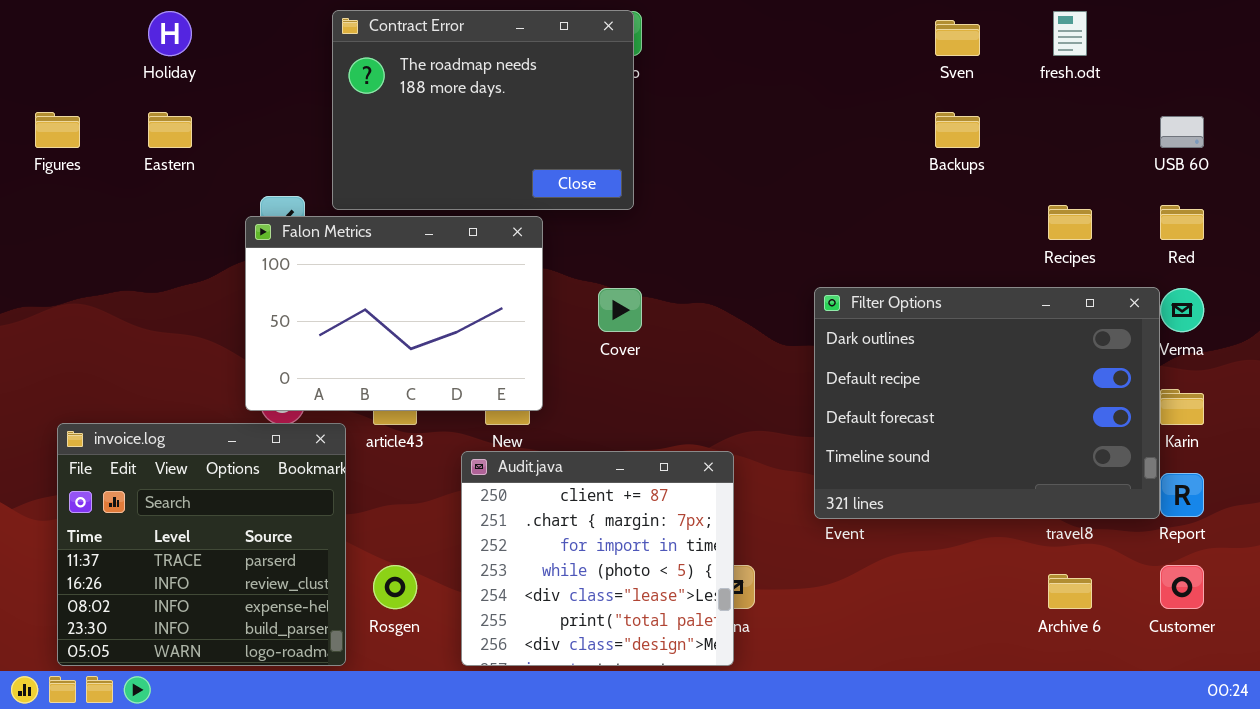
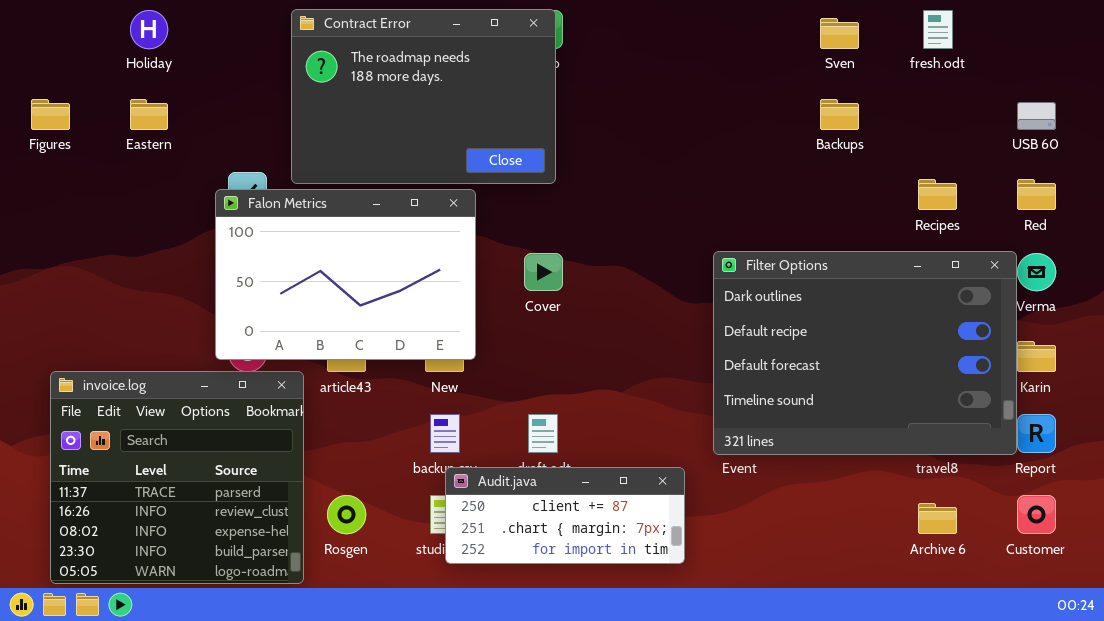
Audit.java: [461,451,734,666] -> [445,467,685,564], moved, resized

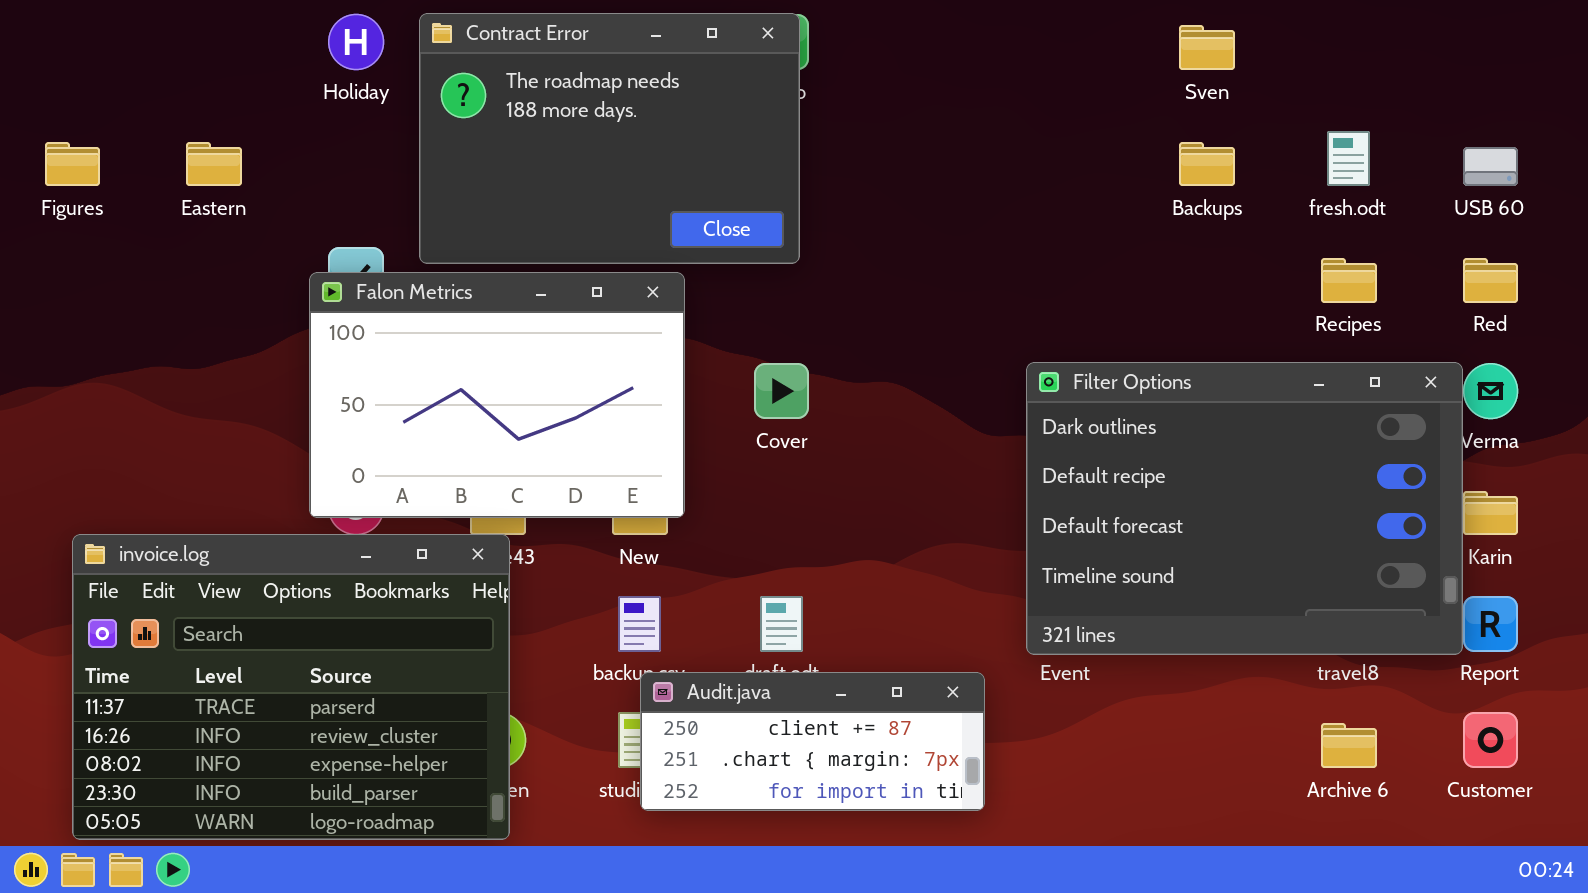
Holiday: [130,10,168,49] -> [328,14,384,70], moved
fresh.odt: [923,10,953,49] -> [1327,131,1370,186], moved
invoice.log: [50,371,304,584] -> [72,534,510,840], resized

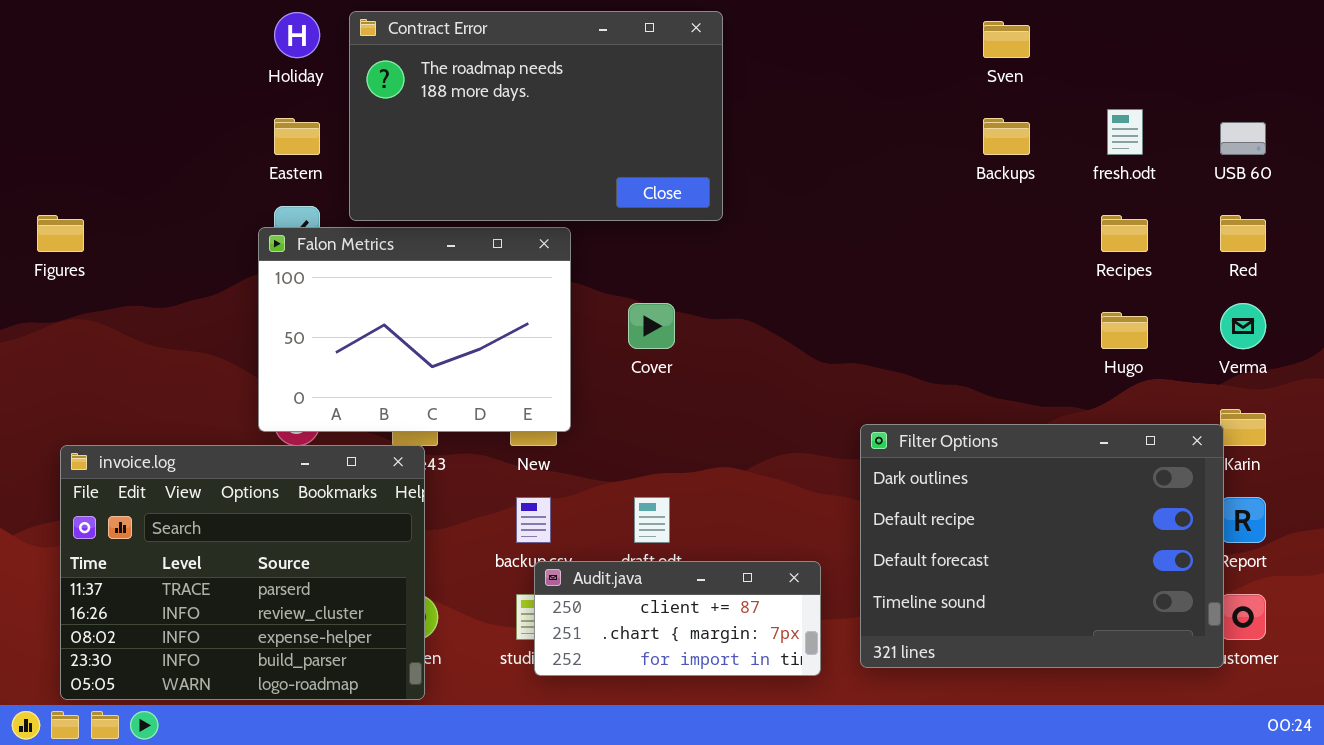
Contract Error: [419,13,800,264] -> [349,11,723,221], resized
Figures: [45,142,100,186] -> [37,215,84,252], moved
Eastern: [186,142,242,186] -> [274,118,320,155], moved
Filter Options: [1026,362,1463,655] -> [860,424,1224,668], moved

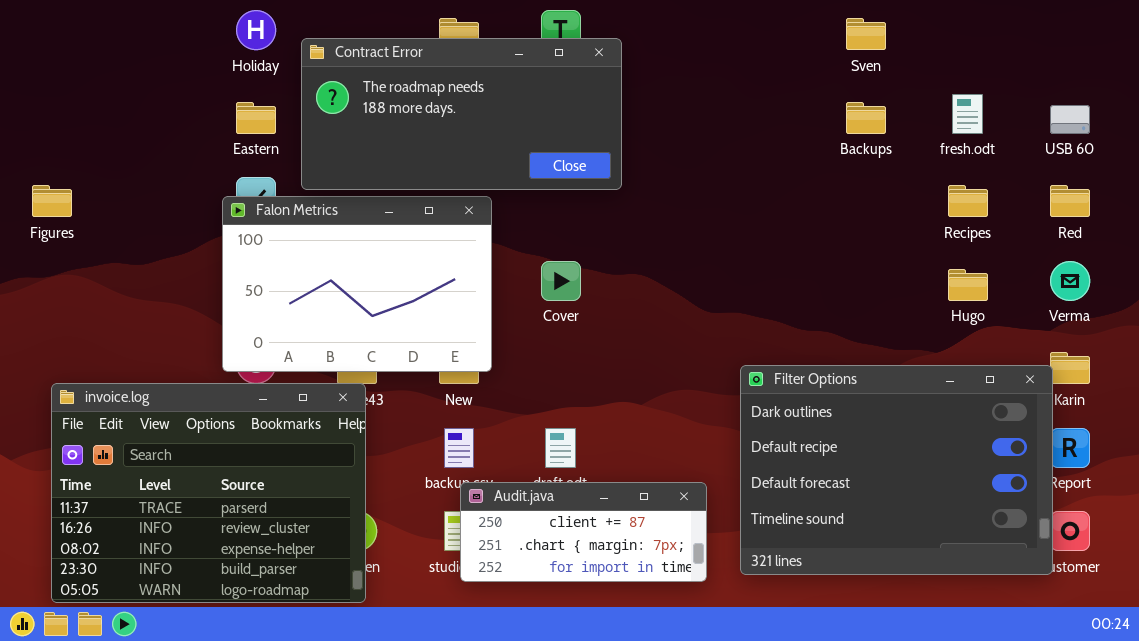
Contract Error: [349,11,723,221] -> [301,38,622,190], resized

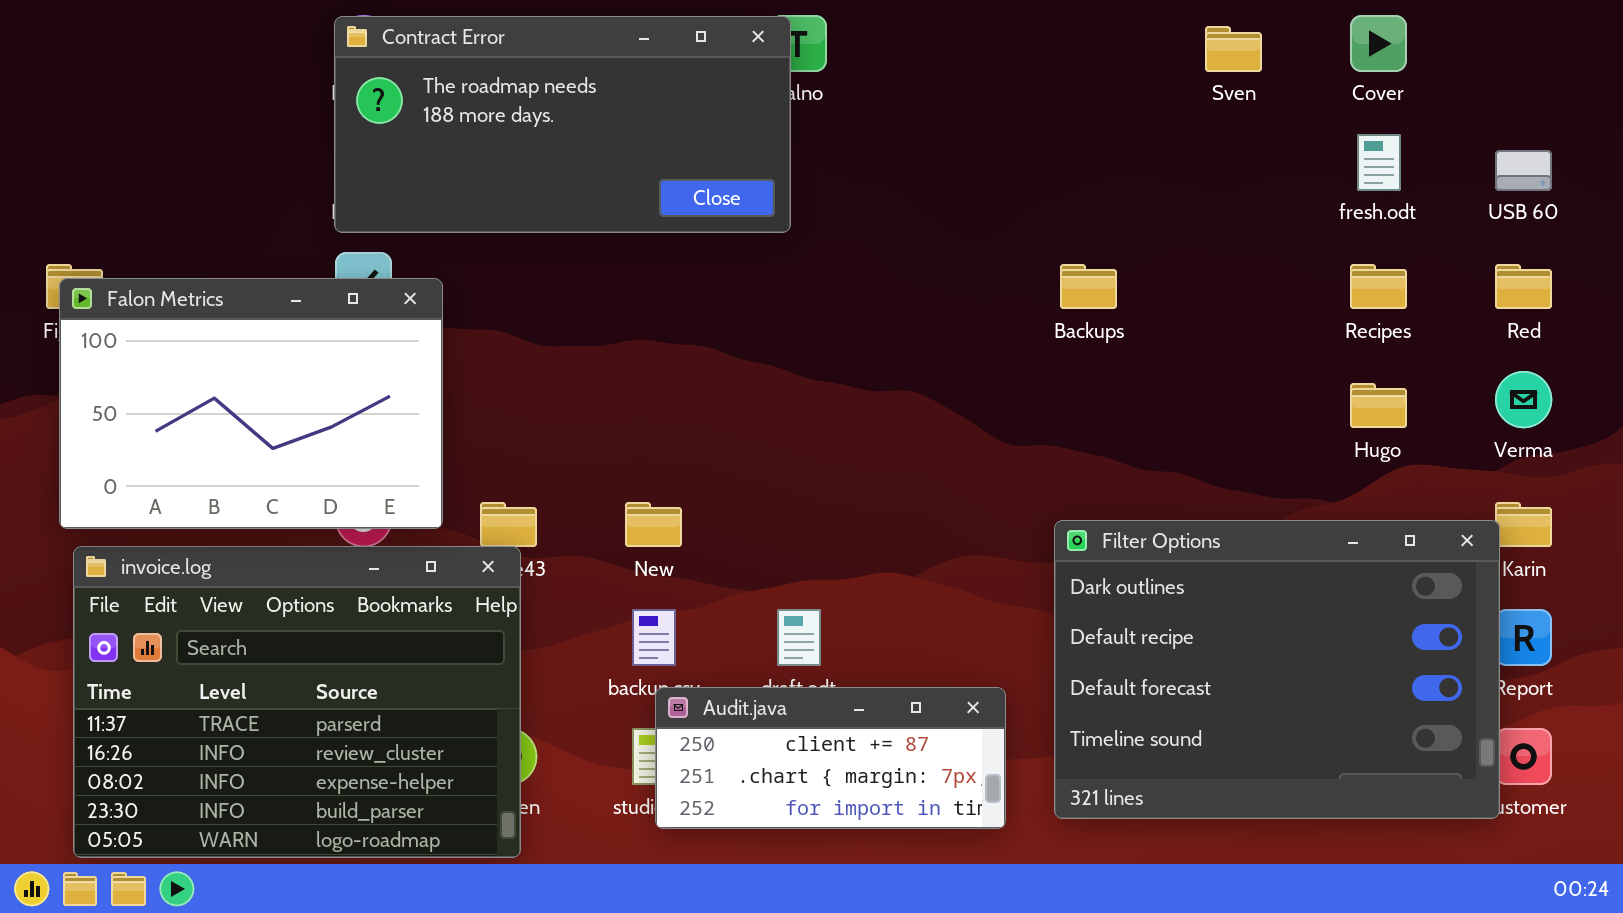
Contract Error: [301,38,622,190] -> [334,16,791,233], moved
Backups: [846,102,886,134] -> [1060,264,1117,309], moved
Falon Metrics: [222,196,492,372] -> [59,278,443,529], moved
Cover: [541,261,581,301] -> [1350,15,1407,72], moved

